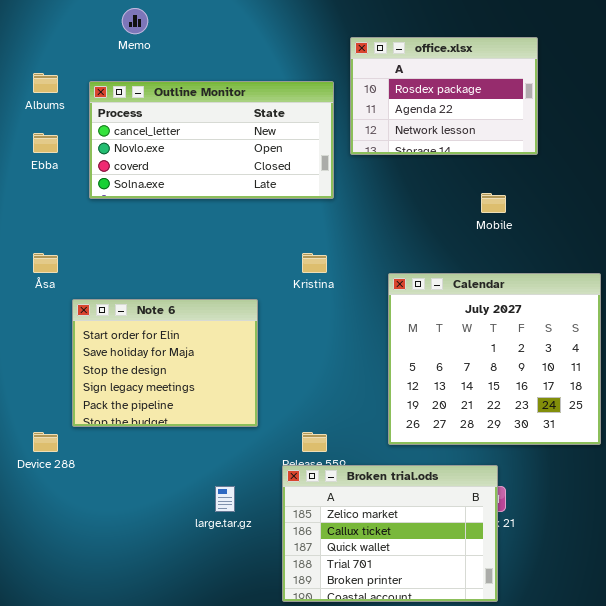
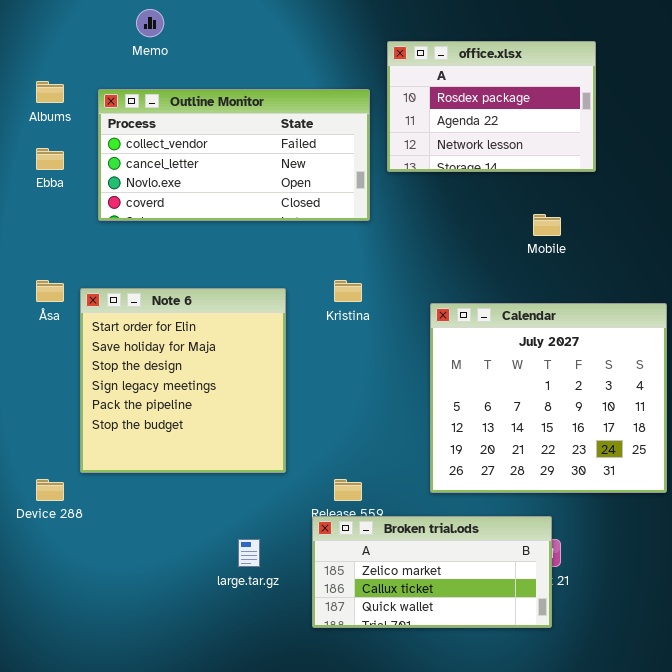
Outline Monitor: [89,81,334,199] -> [98,89,370,221], scrolled up 1 row
Note 6: [72,299,258,427] -> [80,288,286,473], resized
Broken trial.ods: [282,465,498,602] -> [312,516,552,628], resized

